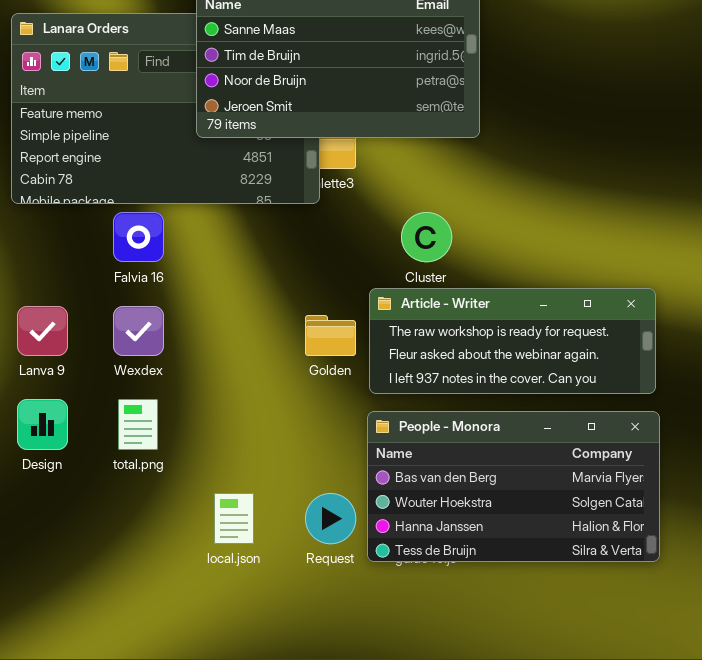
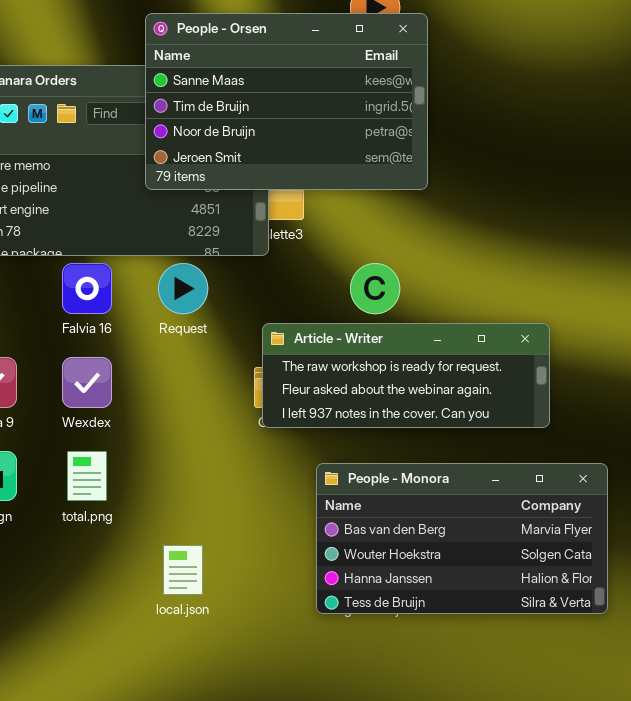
Article - Writer: [369,288,656,394] -> [262,323,550,428], moved
Request: [305,493,356,544] -> [158,263,208,314], moved

